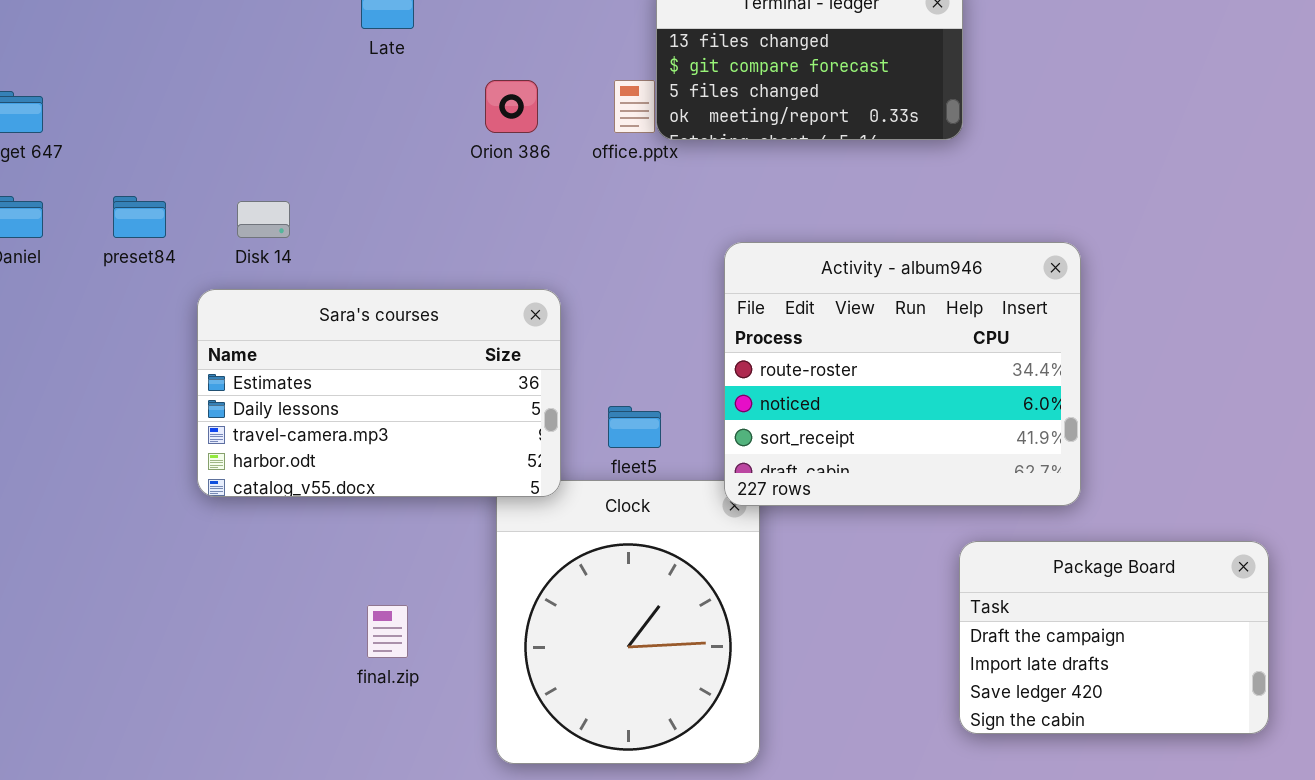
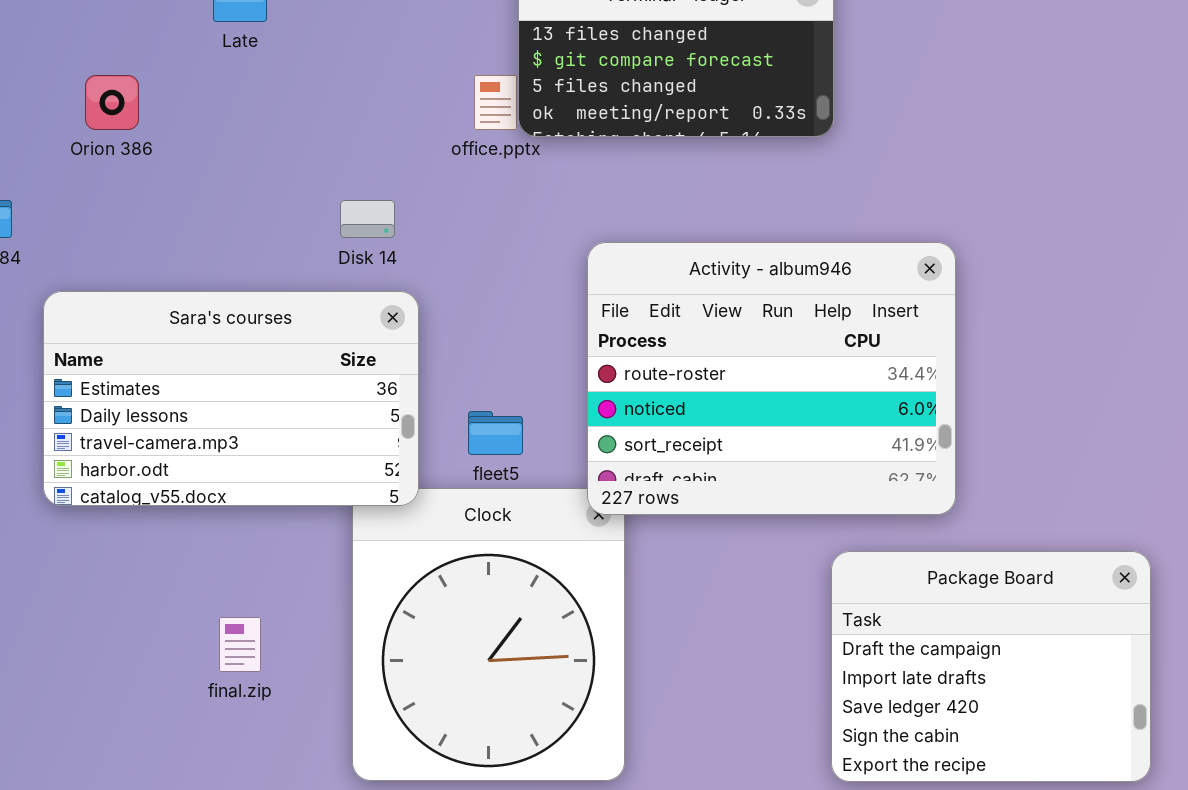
Orion 386: [485,80,538,133] -> [85,75,139,130], moved
Disk 14: [237,201,290,238] -> [340,200,395,238], moved
Package Board: [959,541,1269,734] -> [831,551,1151,782], resized

